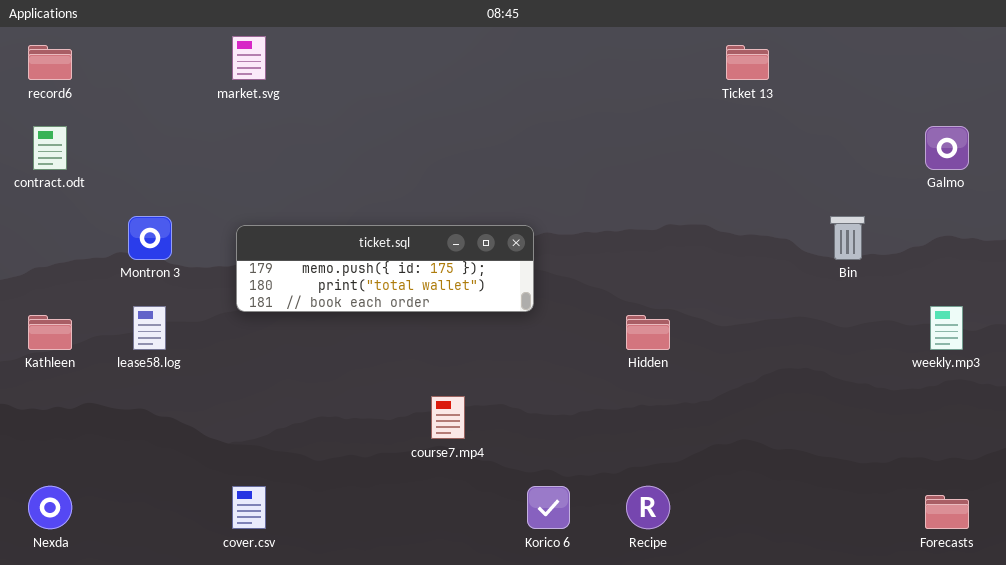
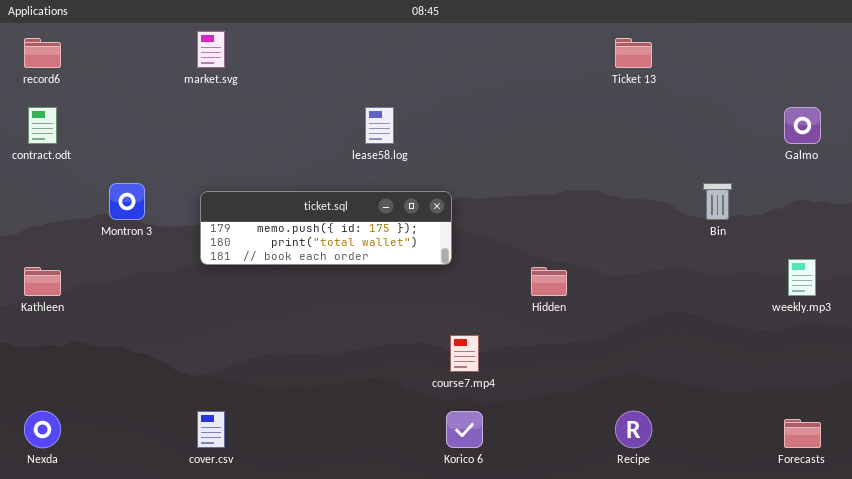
lease58.log: [133,306,166,350] -> [365,107,394,144], moved
course7.mp4: [431,396,465,439] -> [450,335,479,372], moved
Recipe: [626,486,670,529] -> [615,411,652,448], moved

